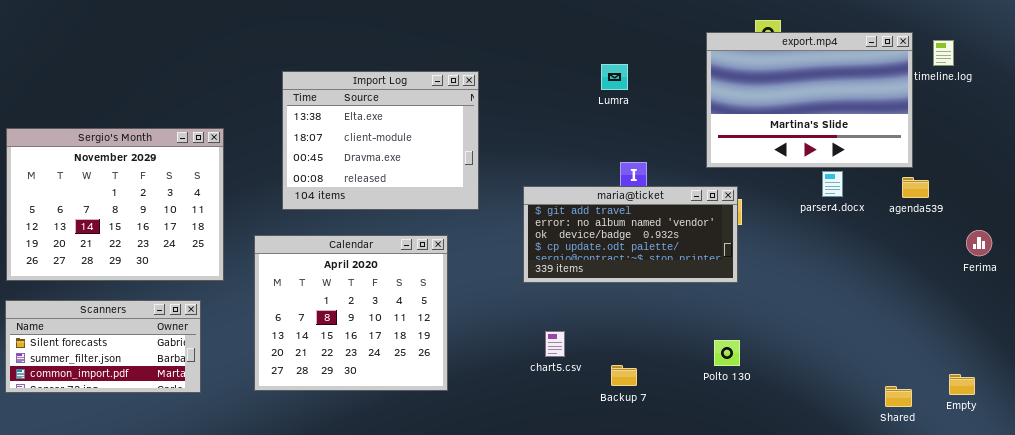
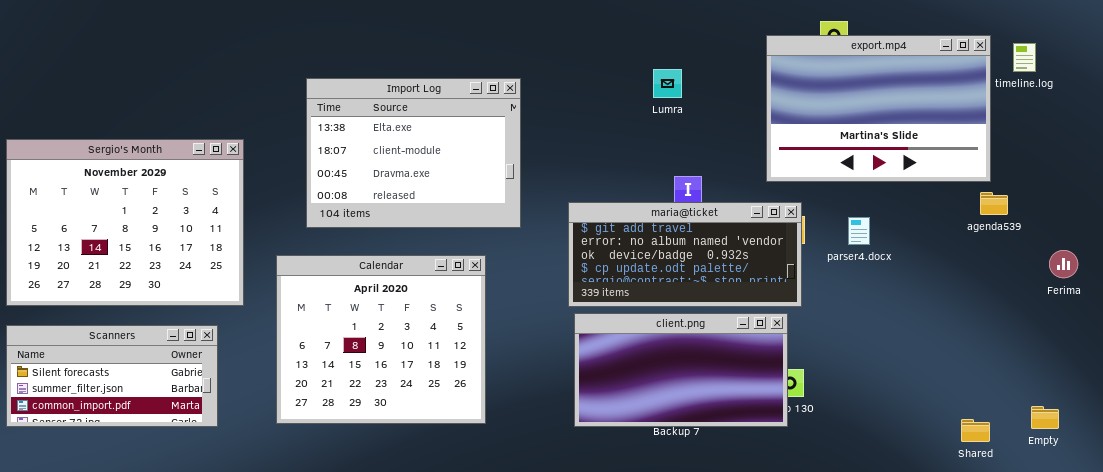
parser4.docx: [822,171,843,197] -> [848,217,870,245], moved
client.png: none -> [574,313,788,427], opened

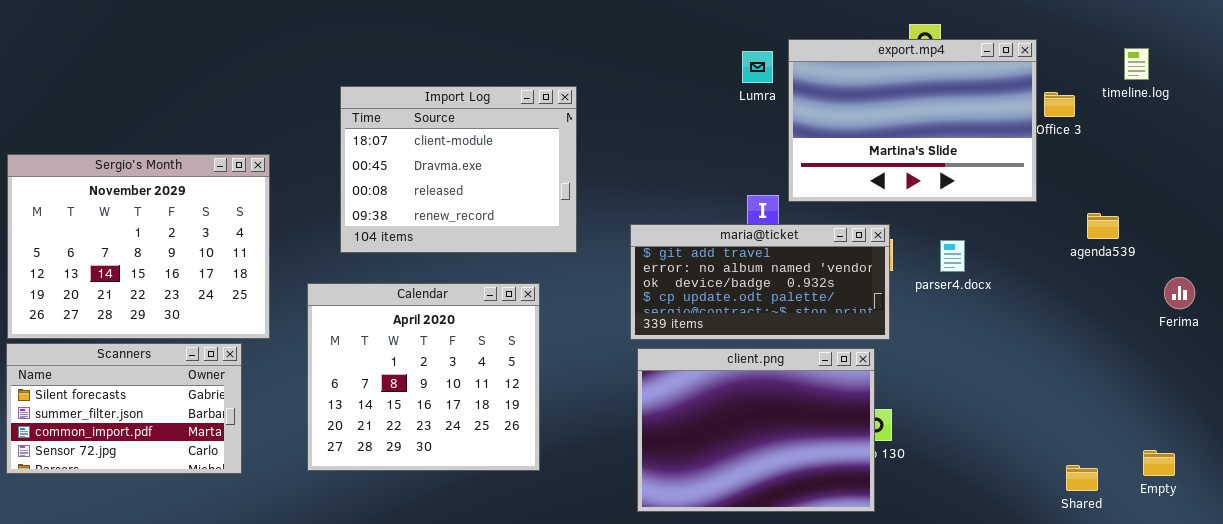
export.mp4: [766,35,991,182] -> [788,39,1037,202], moved
Lumra: [653,69,682,98] -> [742,51,773,83], moved
Import Log: [306,78,521,228] -> [340,86,577,253], scrolled down 1 row
client.png: [574,313,788,427] -> [637,348,875,512], resized
Scanners: [6,325,218,427] -> [6,343,242,474], resized

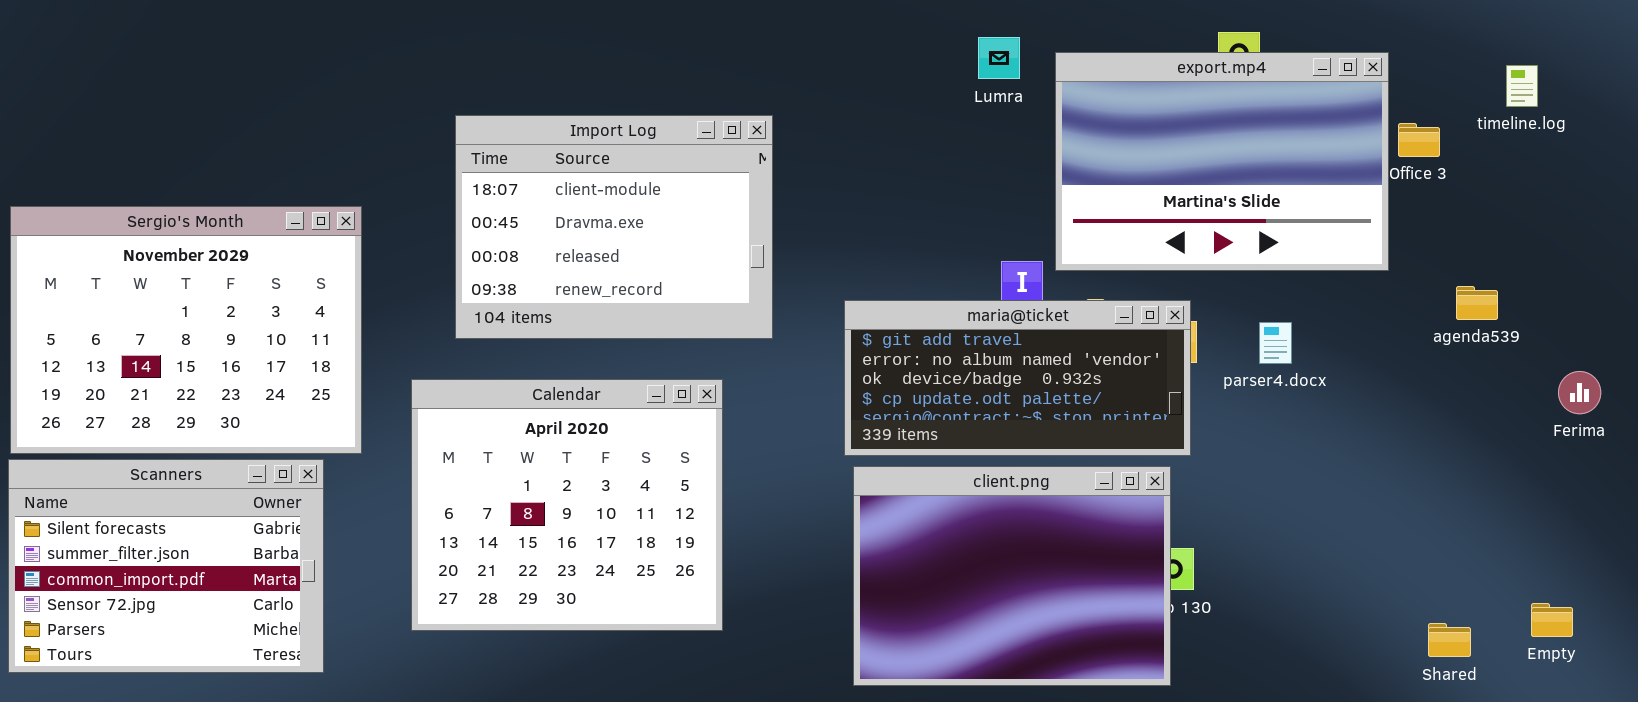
Lumra: [742,51,773,83] -> [978,37,1020,79], moved
Scanners: [6,343,242,474] -> [8,459,324,673], resized

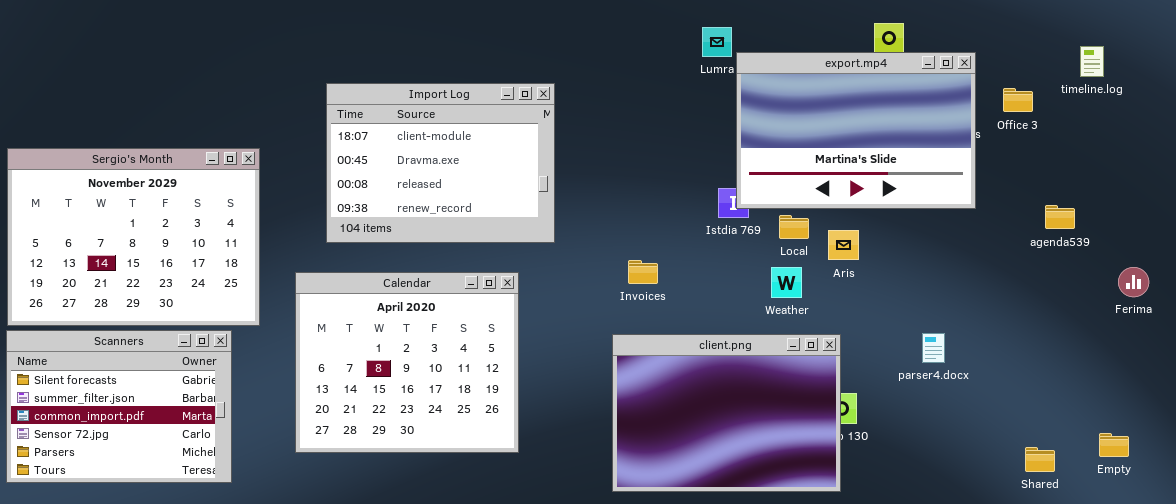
export.mp4: [1055,52,1389,271] -> [736,52,976,209], moved
maria@ticket: [844,300,1191,456] -> none, closed
parser4.docx: [1259,322,1292,364] -> [922,333,945,363], moved

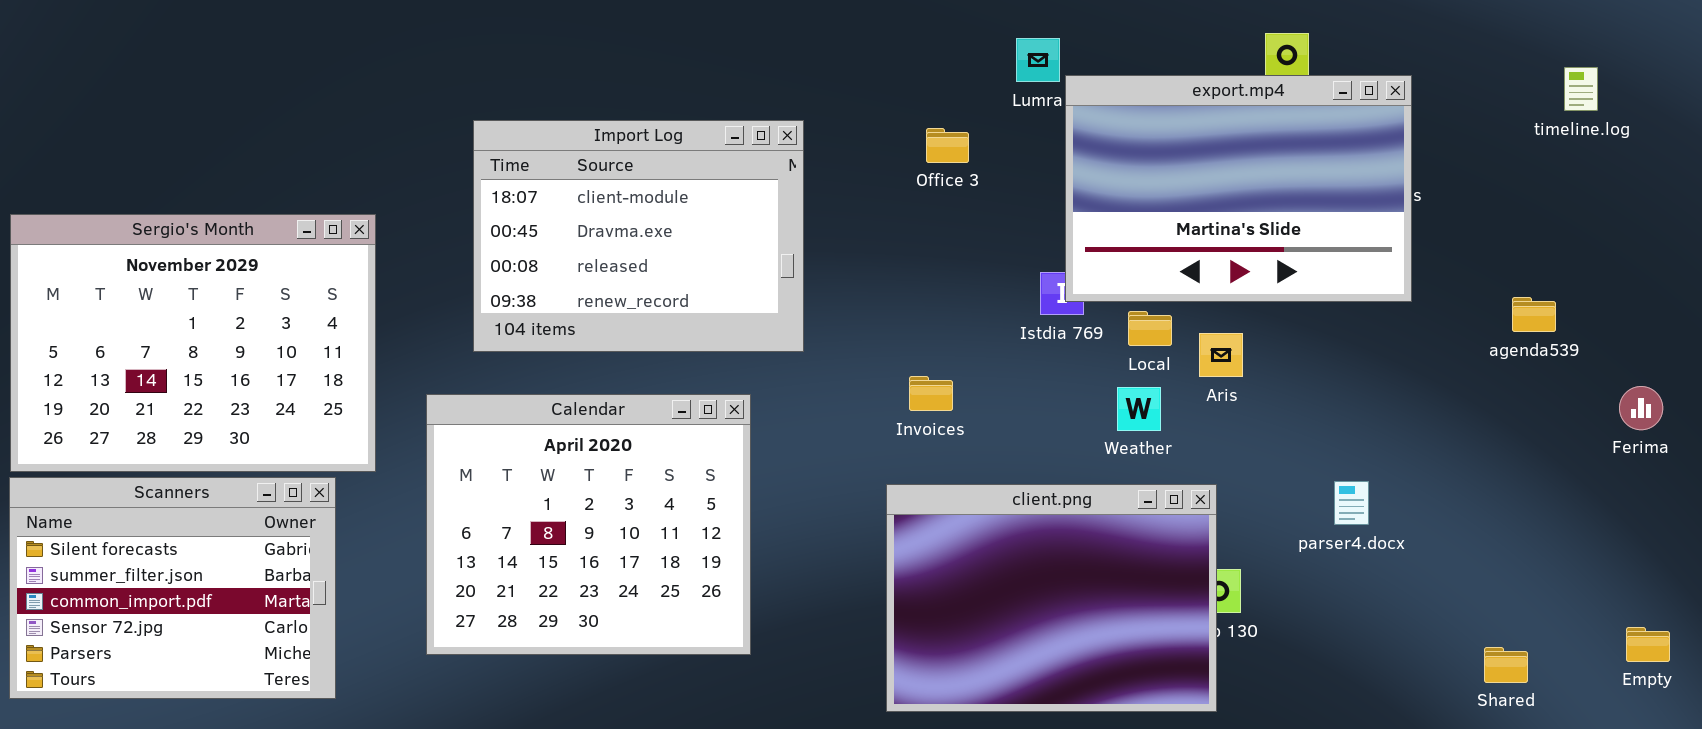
Office 3: [1003,88,1033,112] -> [926,128,969,163], moved
Empty: [1099,433,1129,457] -> [1626,627,1670,662], moved

